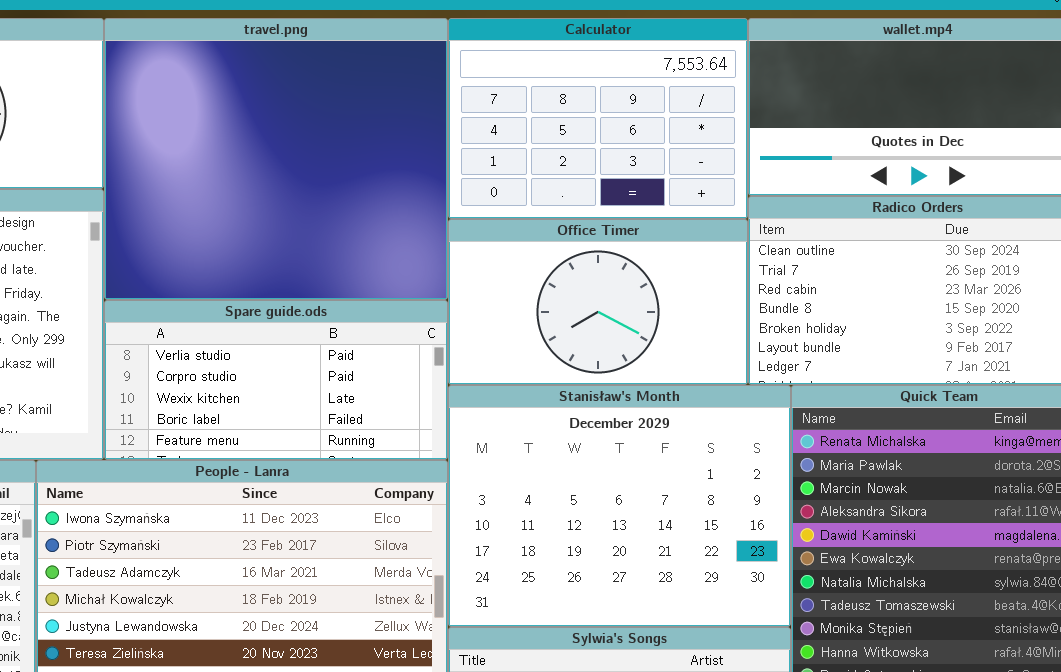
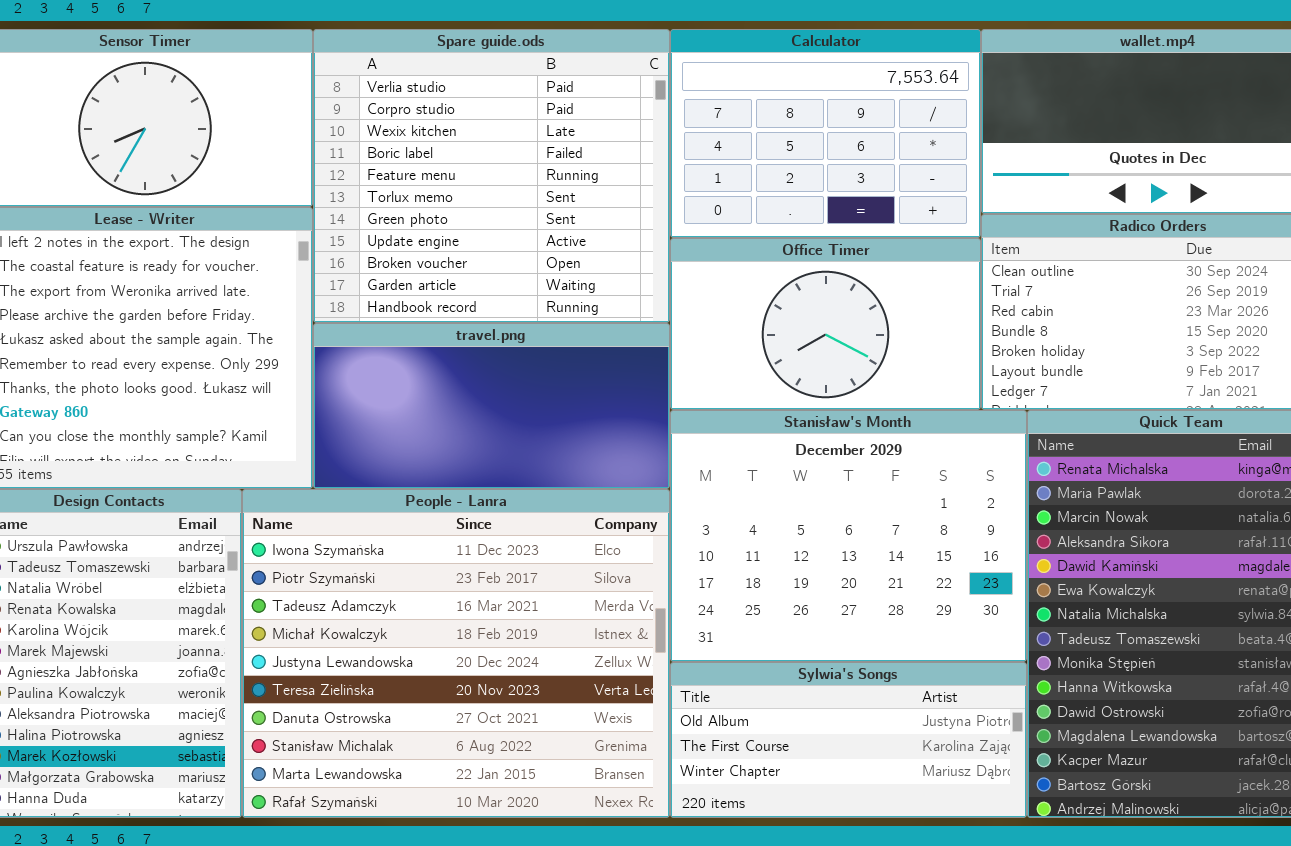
travel.png: [104,18,448,300] -> [313,323,670,489], moved, resized
Spare guide.ods: [104,300,448,460] -> [313,29,670,323], moved, resized

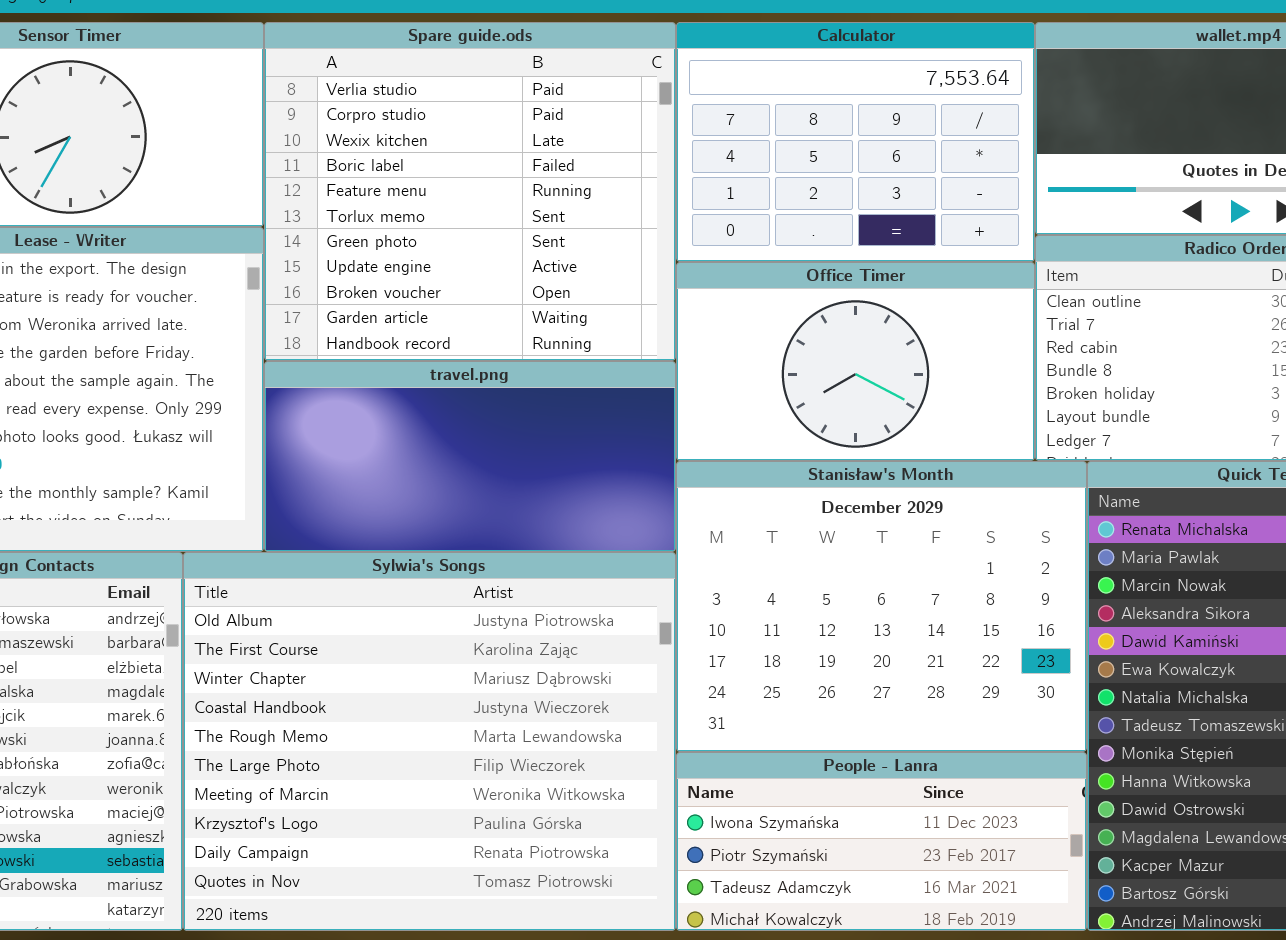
People - Lanra: [242,489,670,818] -> [676,752,1087,931], moved, resized
Sylwia's Songs: [670,662,1027,818] -> [183,552,676,931], moved, resized

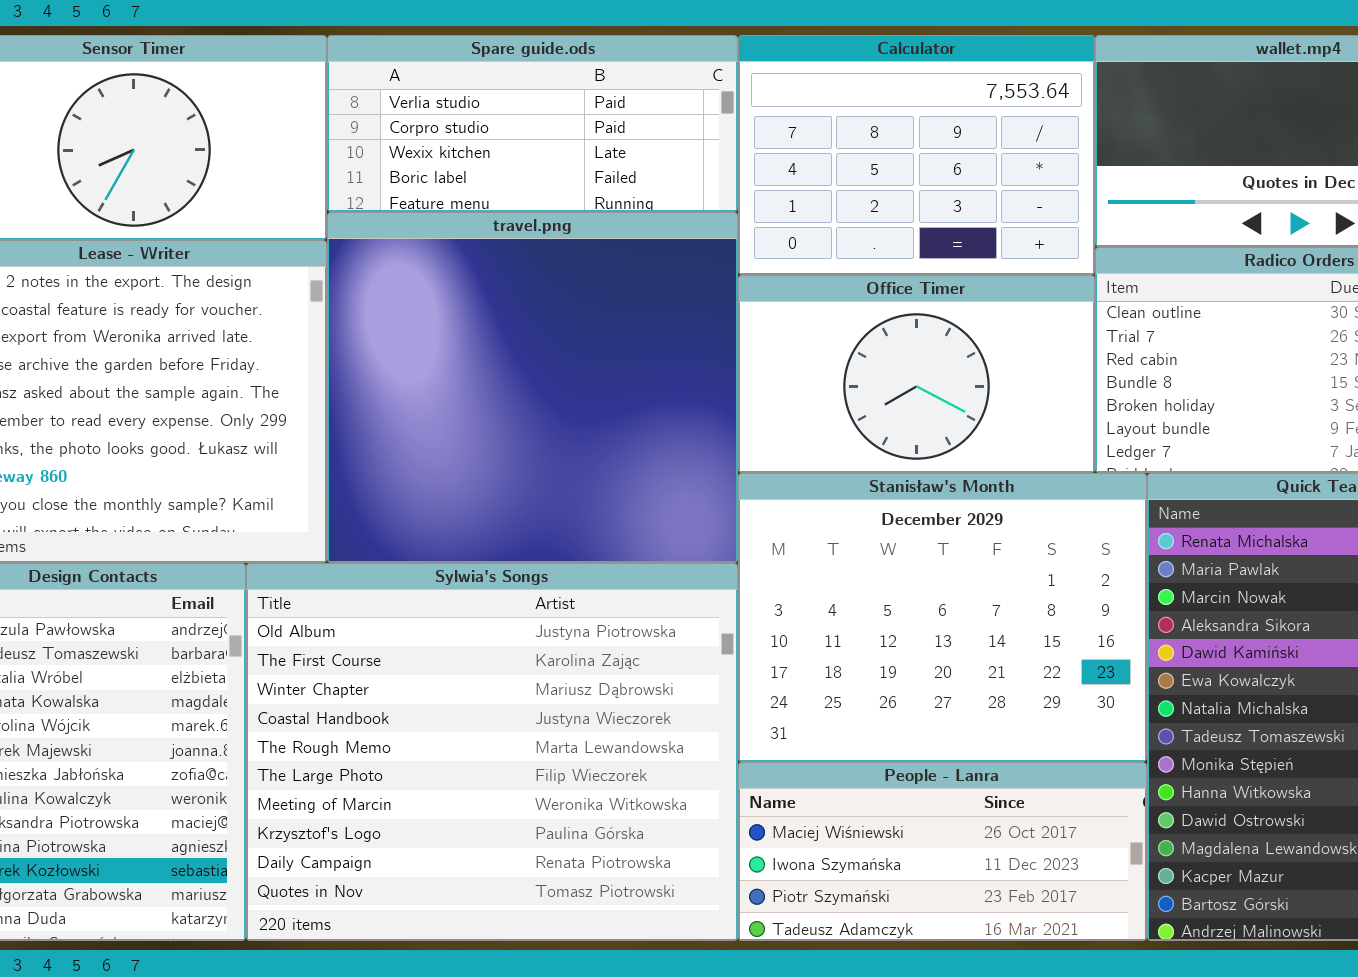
Spare guide.ods: [264,22,676,361] -> [327,35,738,212], resized
travel.png: [264,361,676,552] -> [327,212,738,563], resized
People - Lanra: [676,752,1087,931] -> [738,762,1147,941], scrolled up 1 row

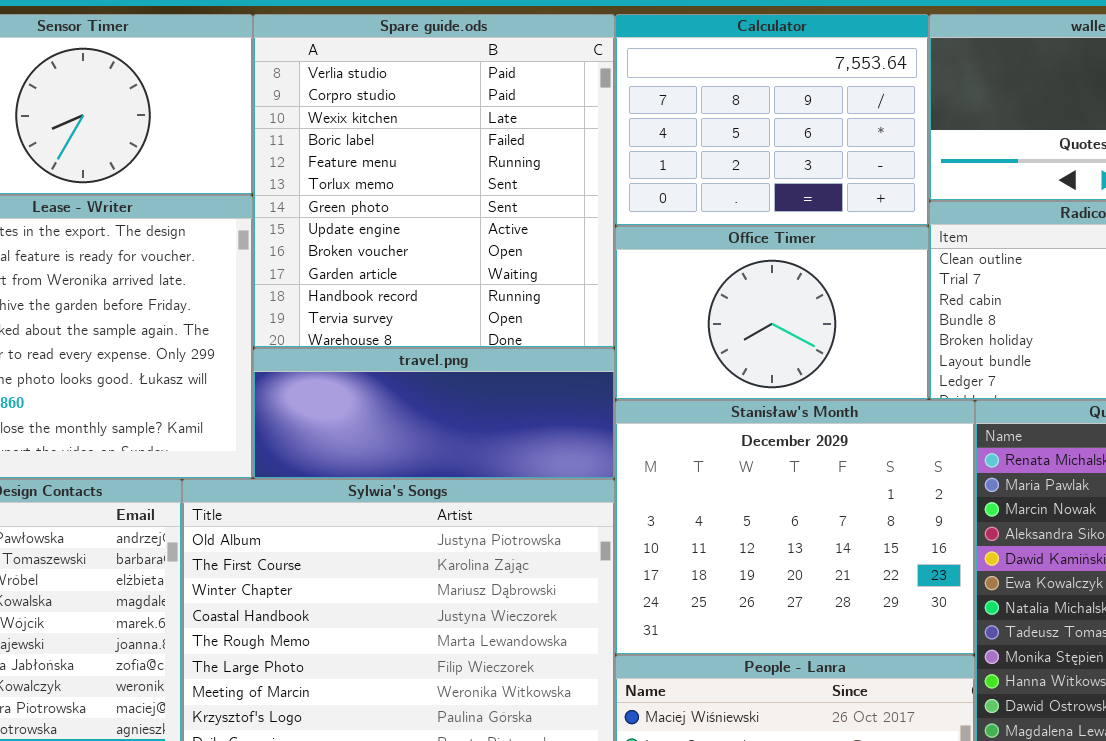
Spare guide.ods: [327,35,738,212] -> [253,14,615,348], resized
travel.png: [327,212,738,563] -> [253,348,615,479], resized

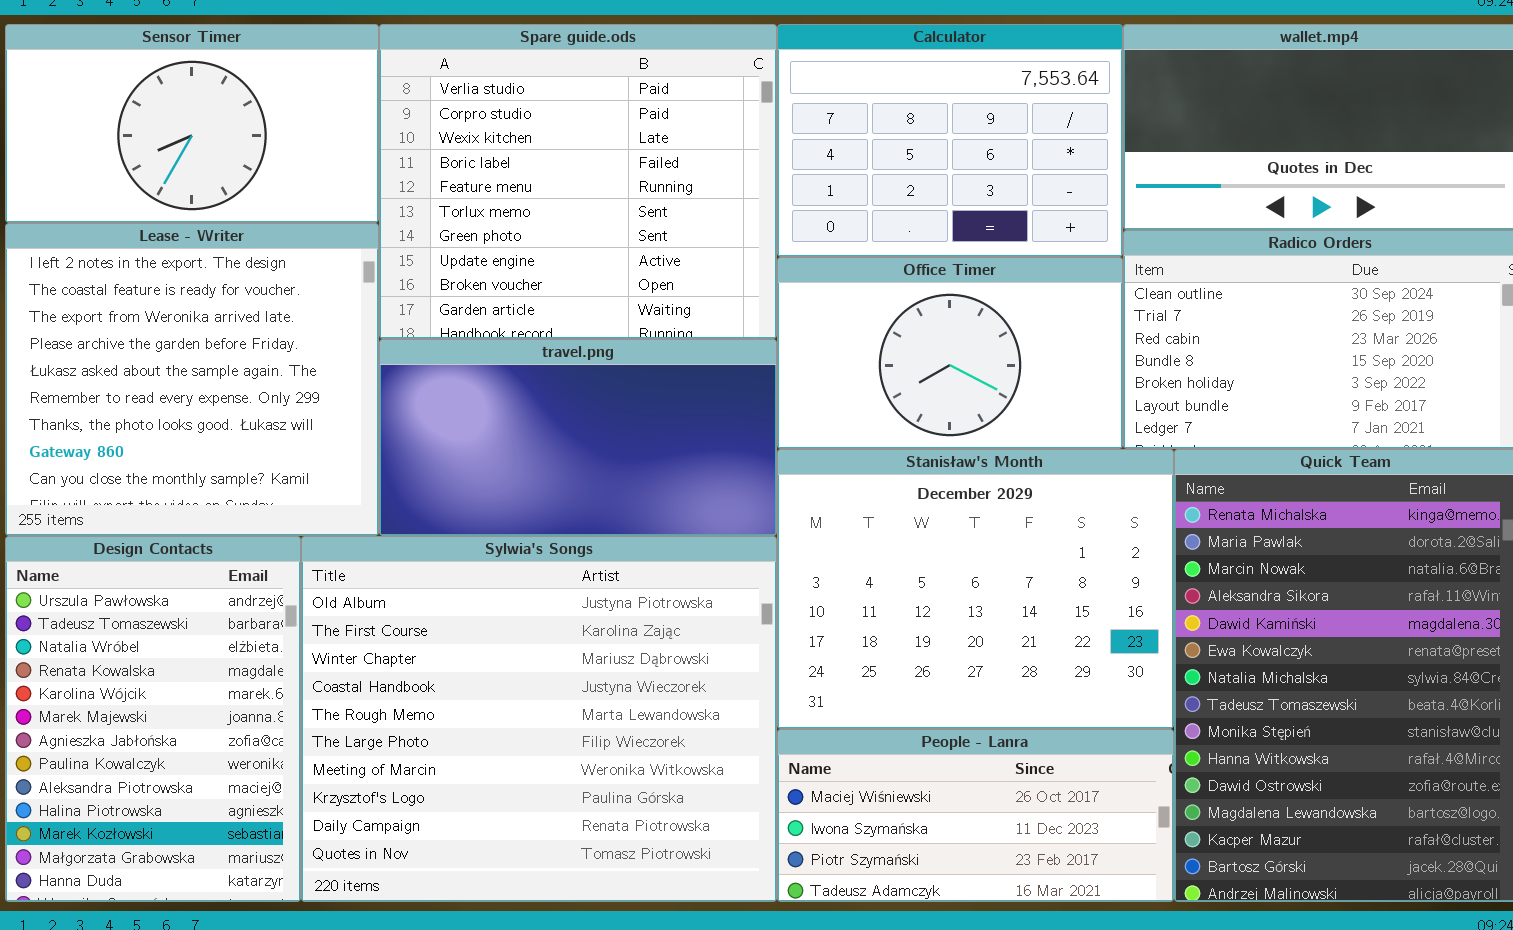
Spare guide.ods: [253,14,615,348] -> [379,24,777,339], resized
travel.png: [253,348,615,479] -> [379,339,777,536], resized

